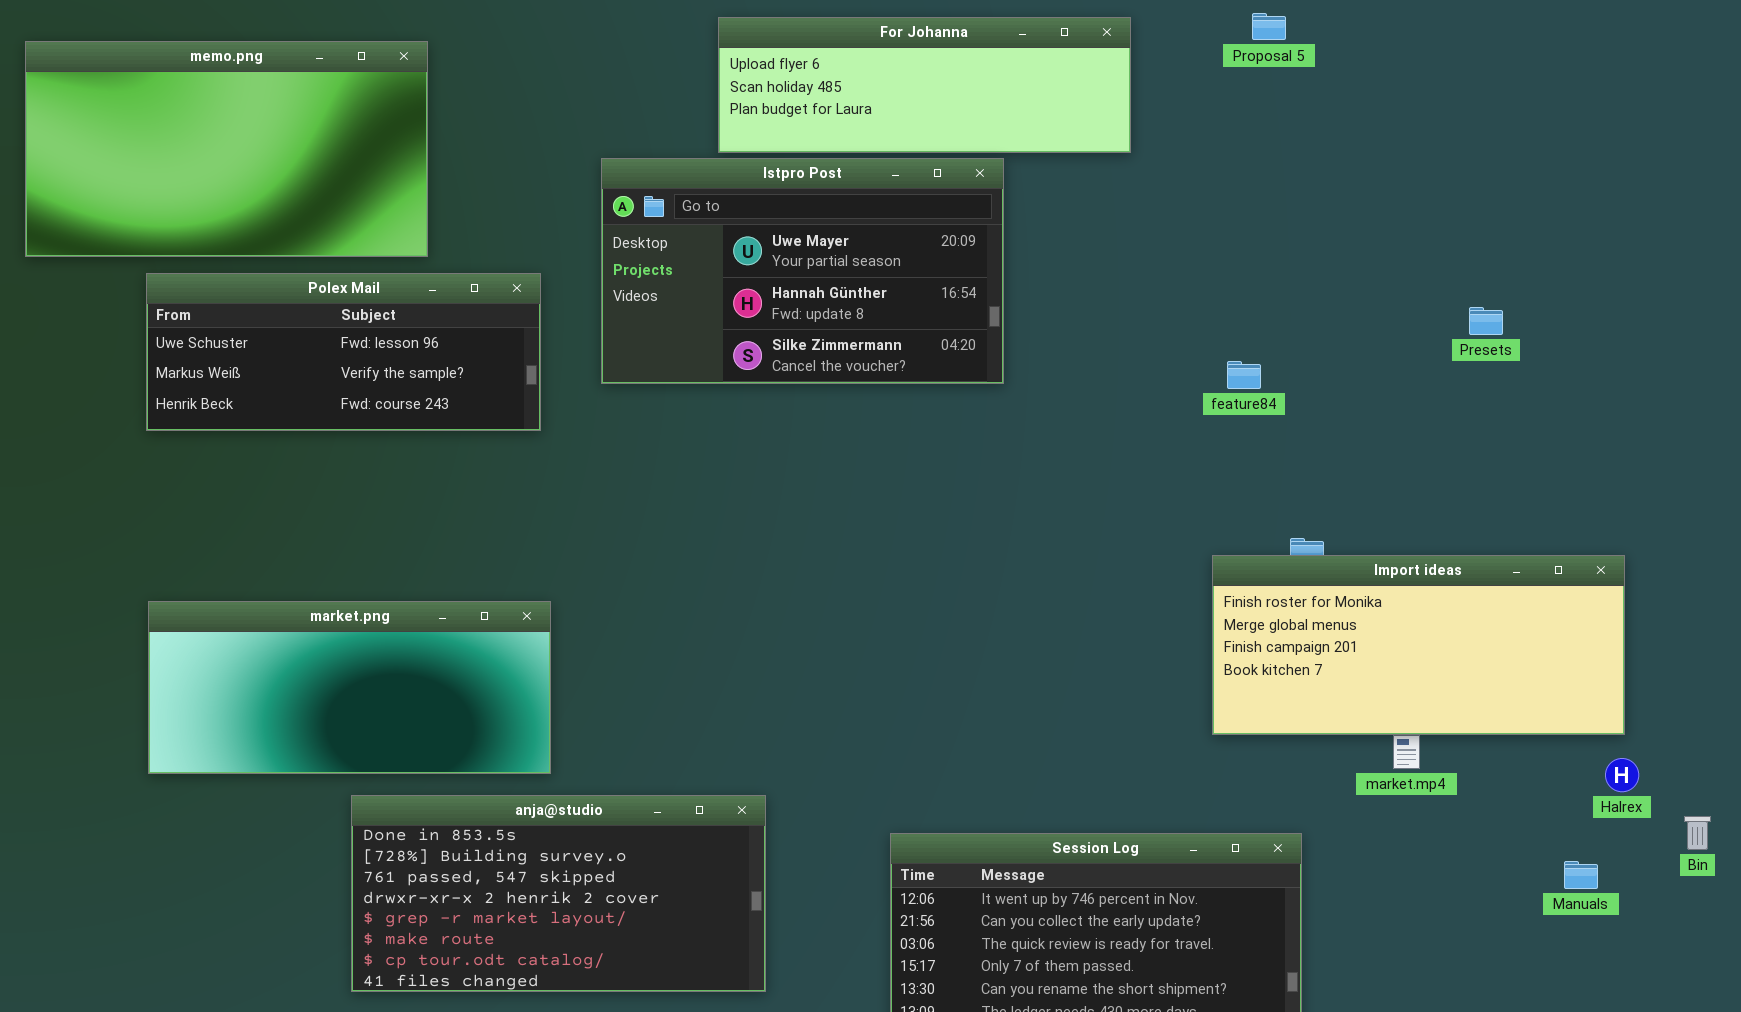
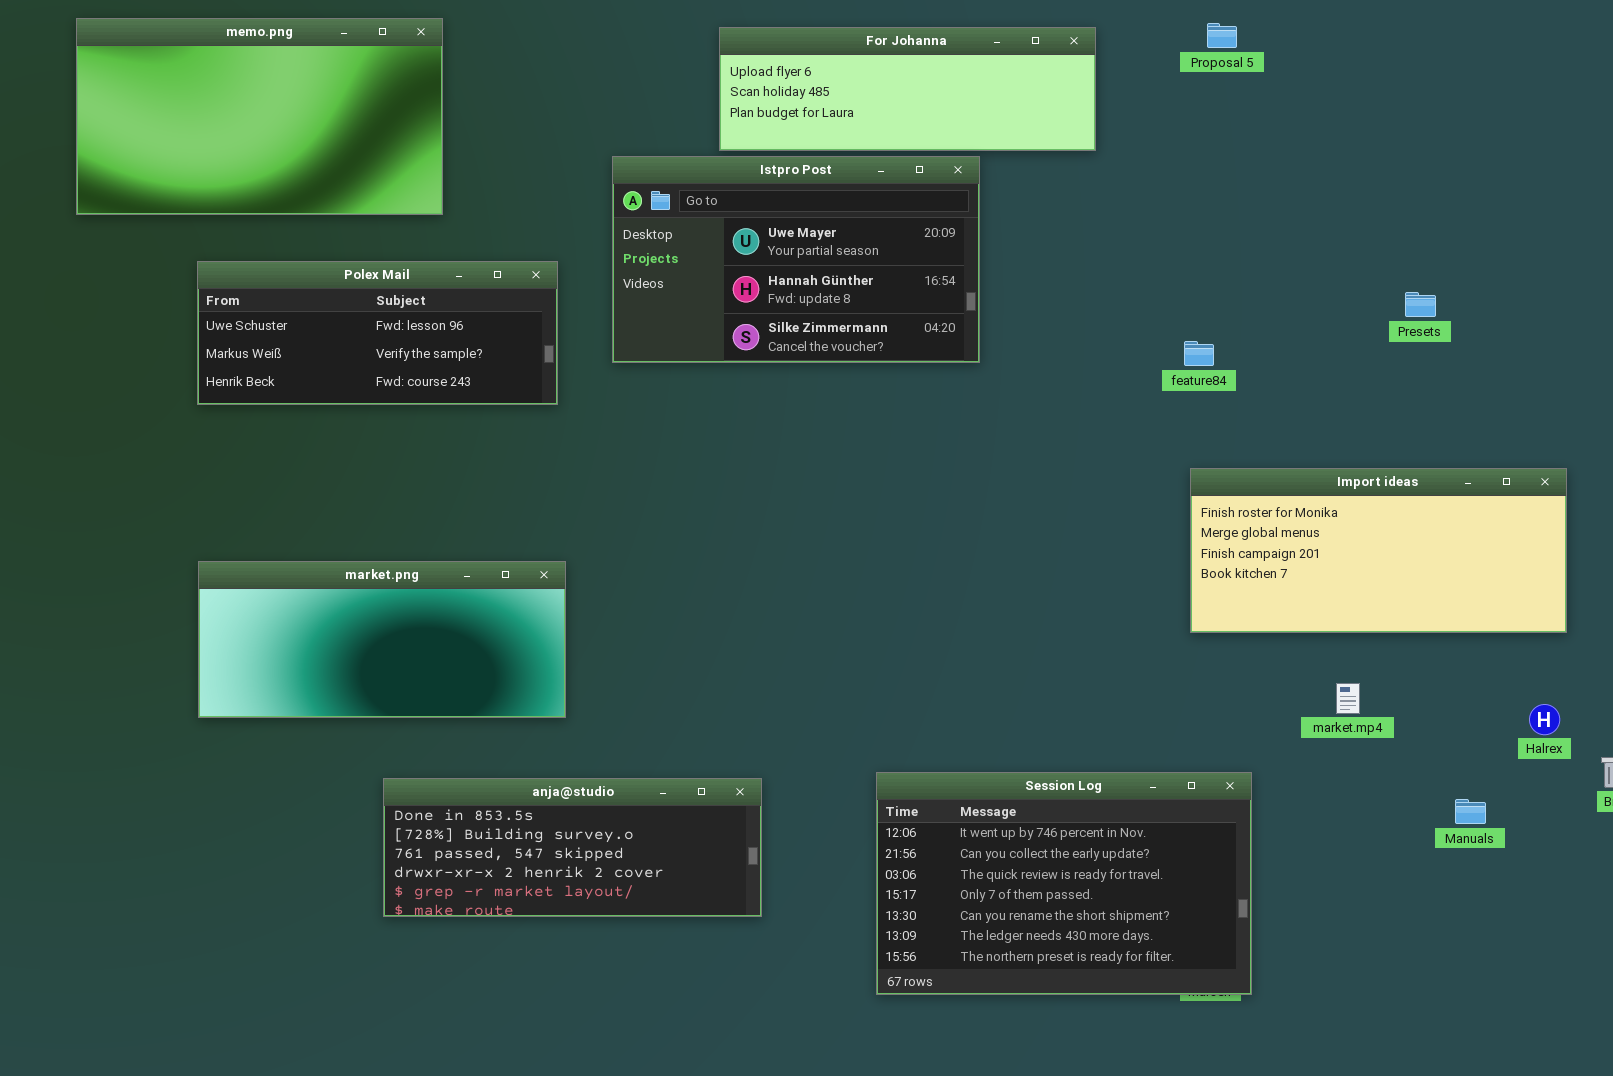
memo.png: [25,41,428,257] -> [76,18,443,215], moved
Import ideas: [1212,555,1625,735] -> [1190,468,1567,633], moved
anja@studio: [351,795,766,992] -> [383,778,762,917], resized
Manuals: [1564,861,1598,889] -> [1455,799,1486,824], moved

